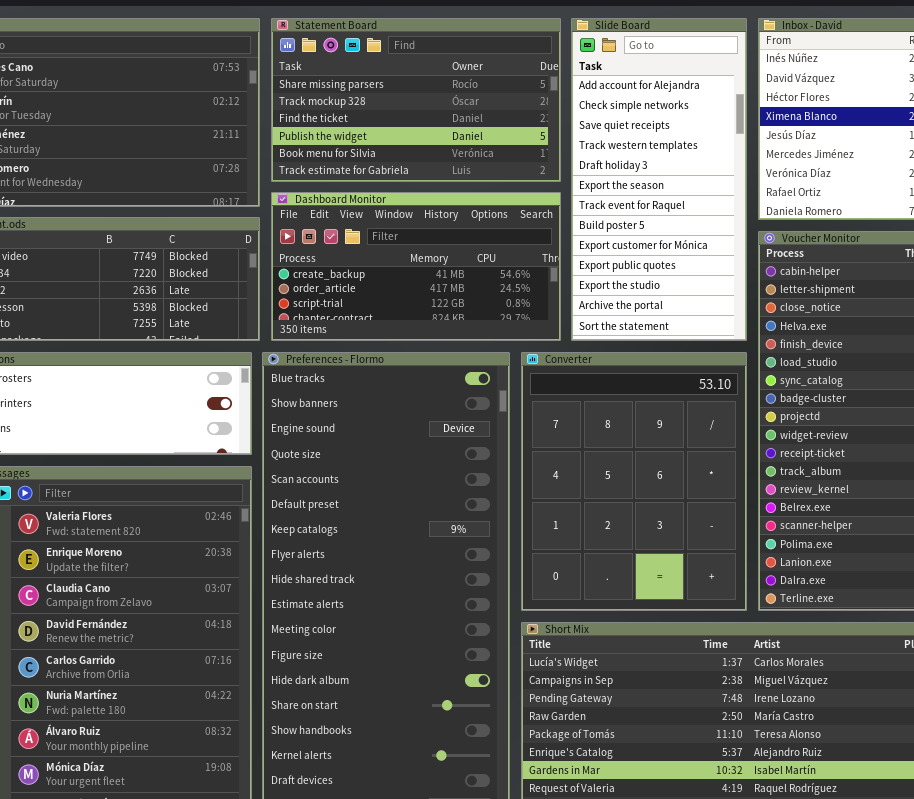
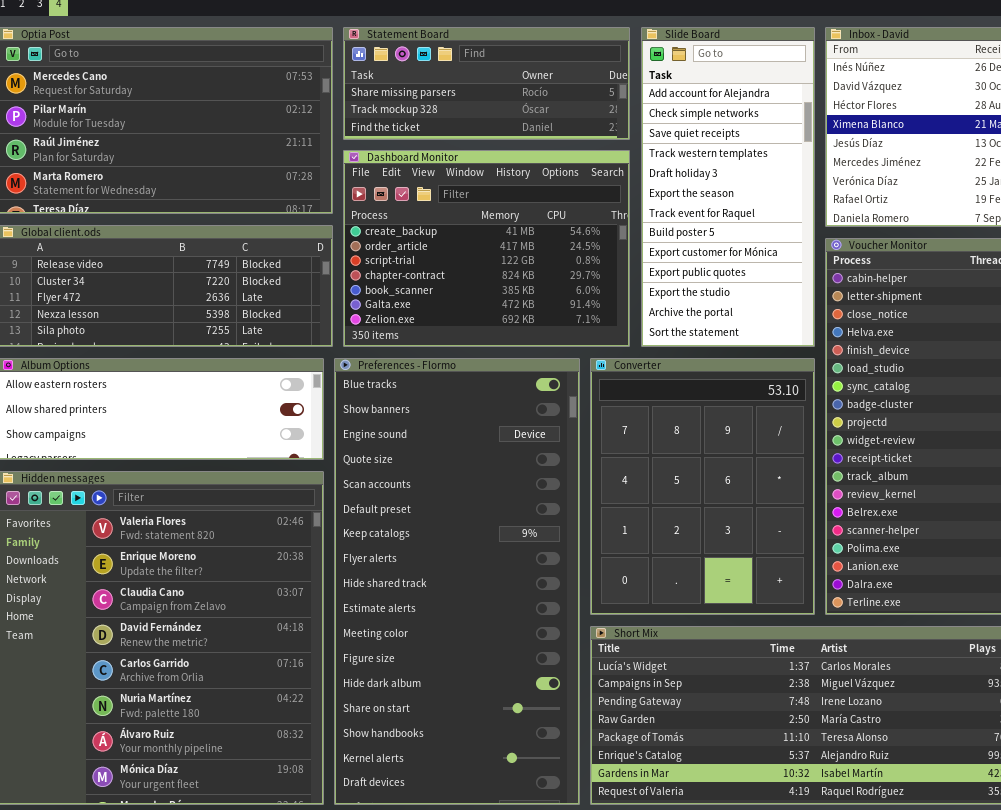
Statement Board: [271,18,561,182] -> [343,27,630,140], resized
Dashboard Monitor: [271,192,561,341] -> [343,150,630,347], resized

